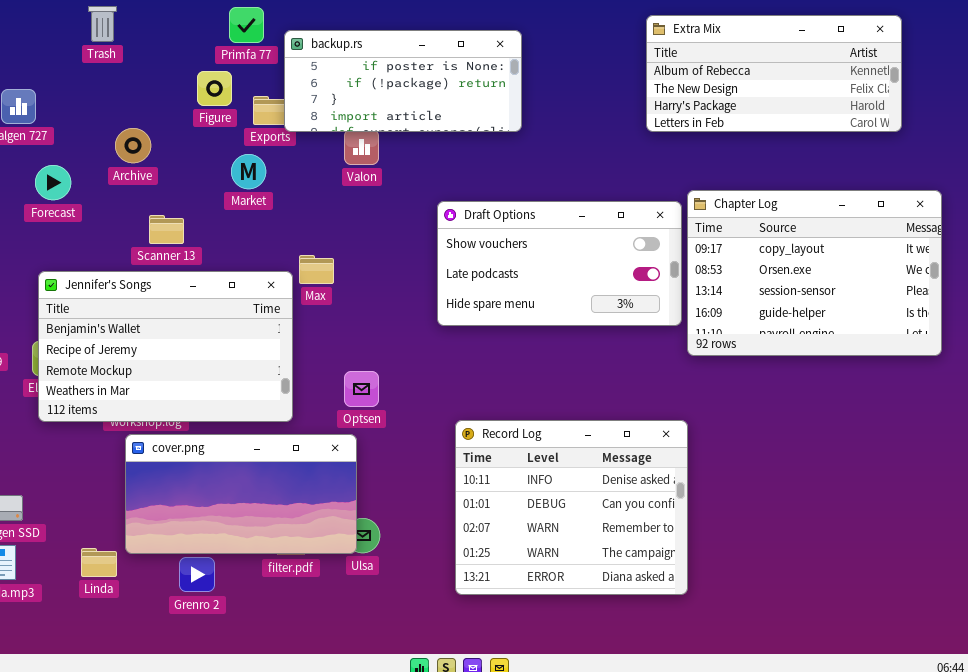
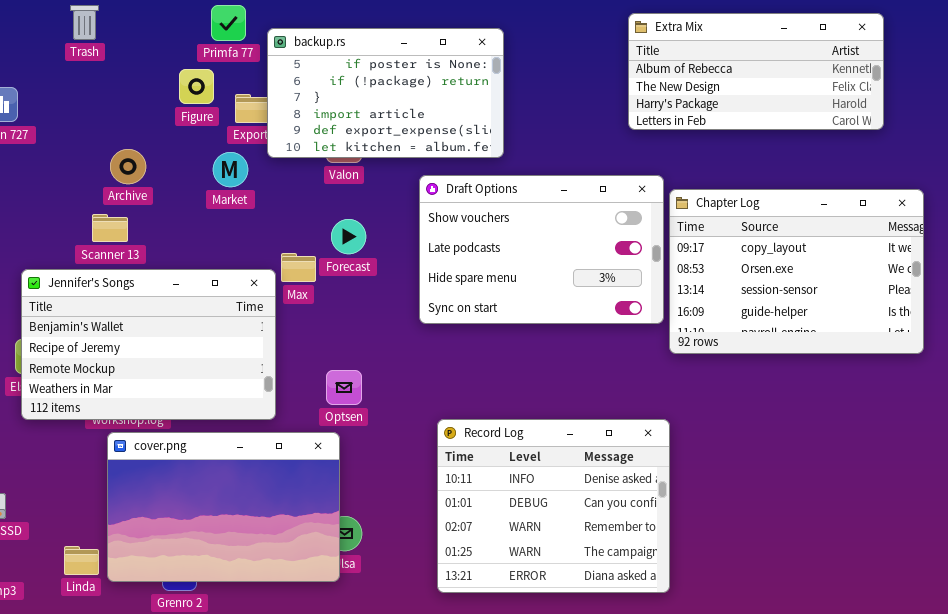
backup.rs: [284,30,522,132] -> [267,28,504,158], resized
Archive: [115,128,151,163] -> [110,149,146,184], moved
Forecast: [35,165,71,200] -> [331,219,366,254], moved
Draft Options: [437,201,682,326] -> [419,175,664,324], resized
Scanner 13: [149,215,184,244] -> [92,214,128,242], moved
cover.png: [125,434,357,554] -> [107,432,340,582], resized

